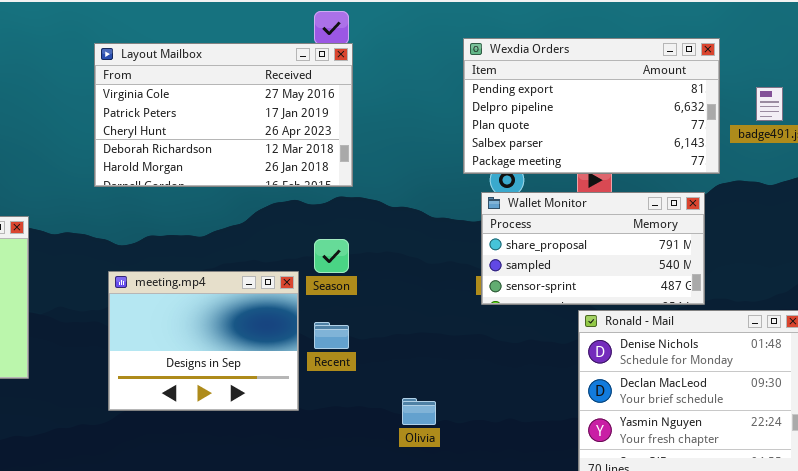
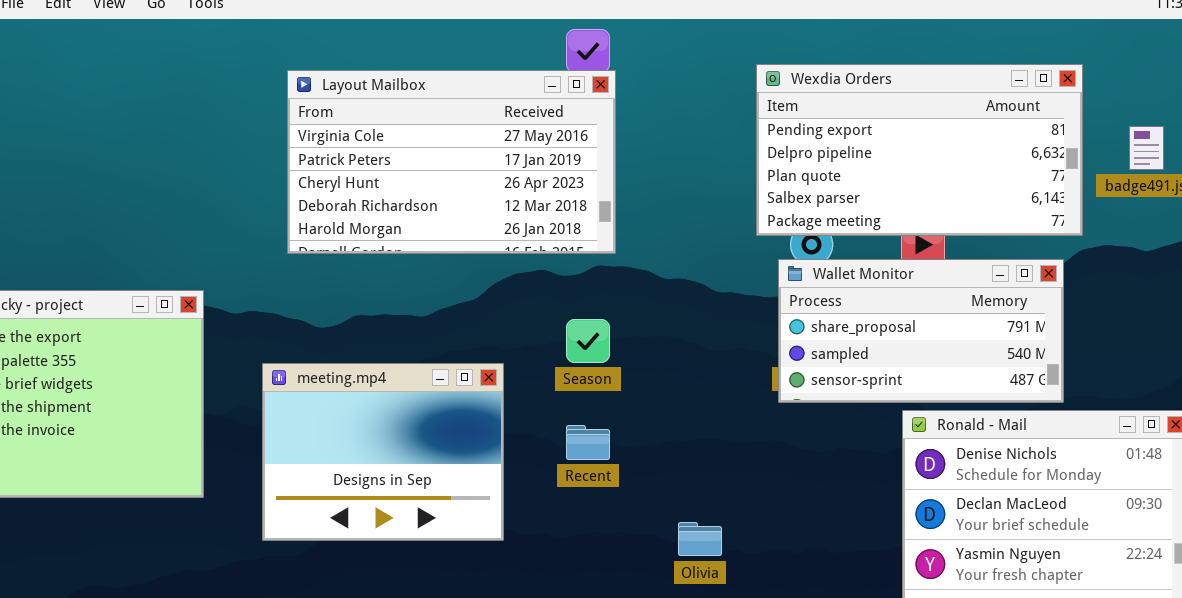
meeting.mp4: [108,271,299,411] -> [262,363,504,541], moved

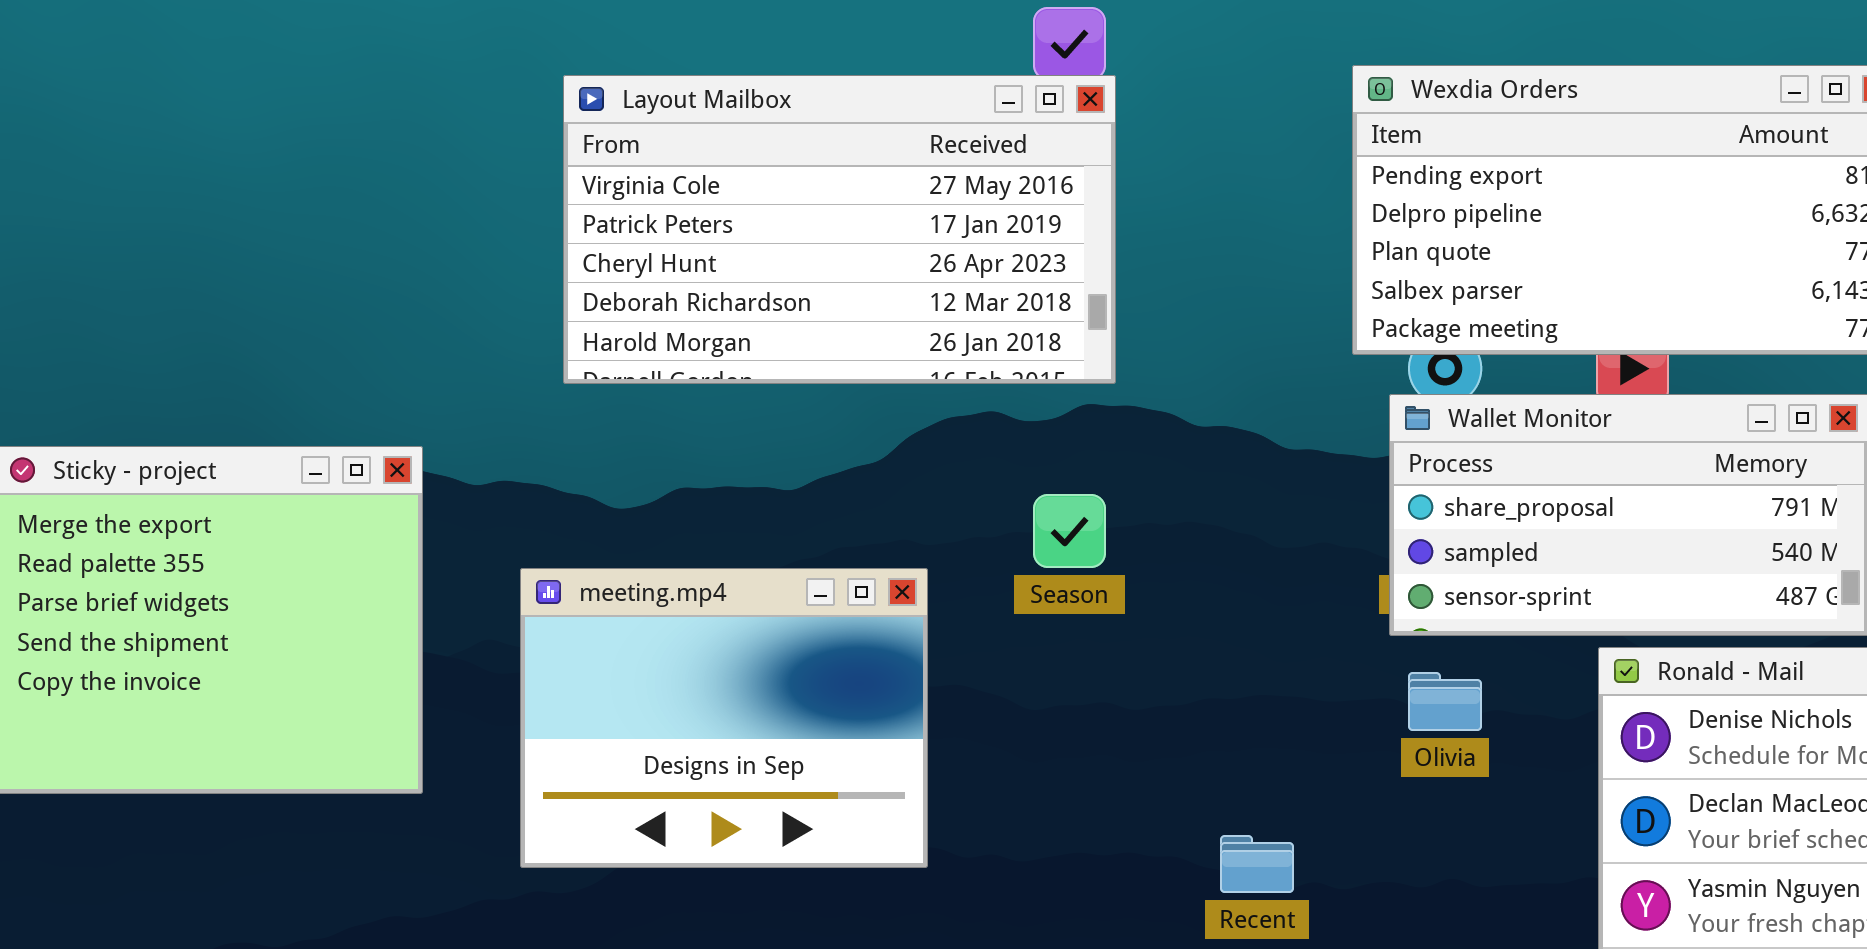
Recent: [566,425,610,460] -> [1220,835,1294,893], moved
Olivia: [678,522,722,556] -> [1408,672,1482,731], moved

